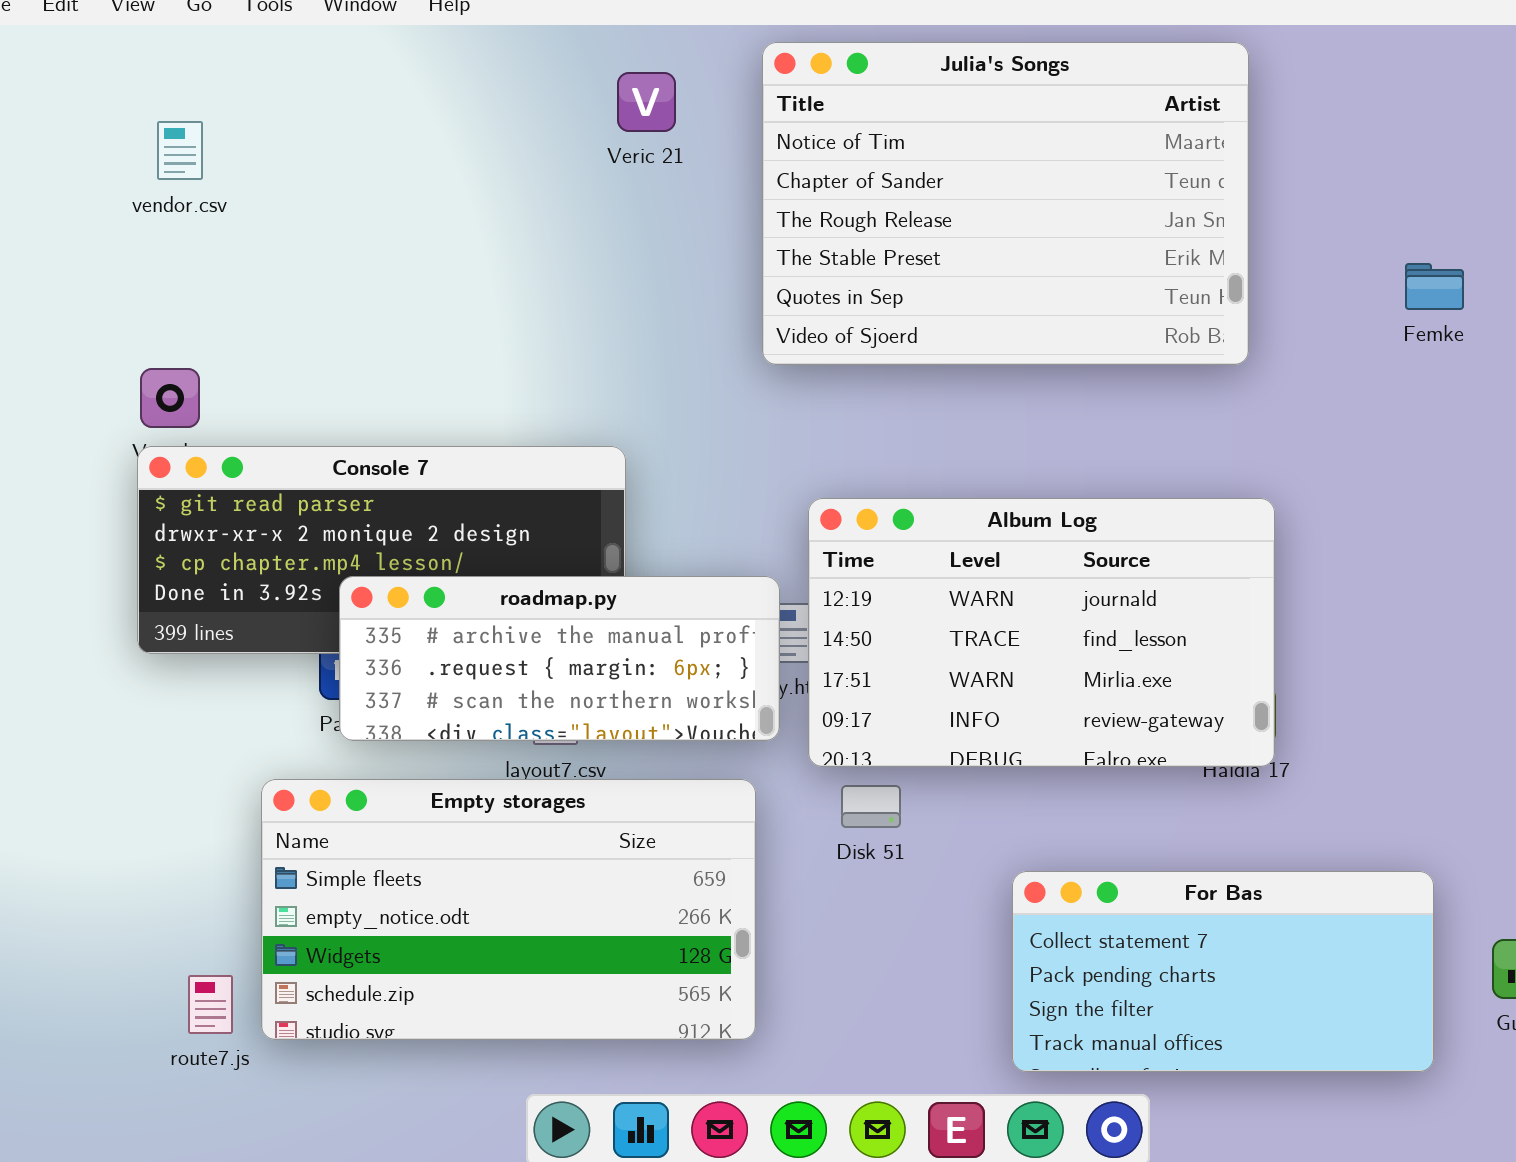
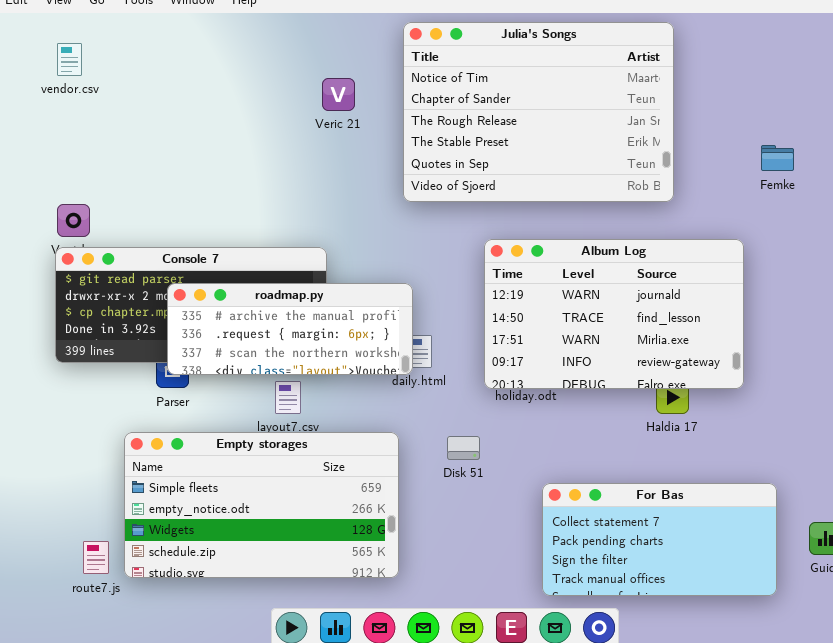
Veric 21: [617,72,676,132] -> [322,78,355,111], moved
vendor.csv: [157,121,203,180] -> [57,43,82,76], moved
Album Log: [808,498,1275,767] -> [484,239,744,389], moved
roadmap.py: [339,576,780,741] -> [167,283,413,375], moved

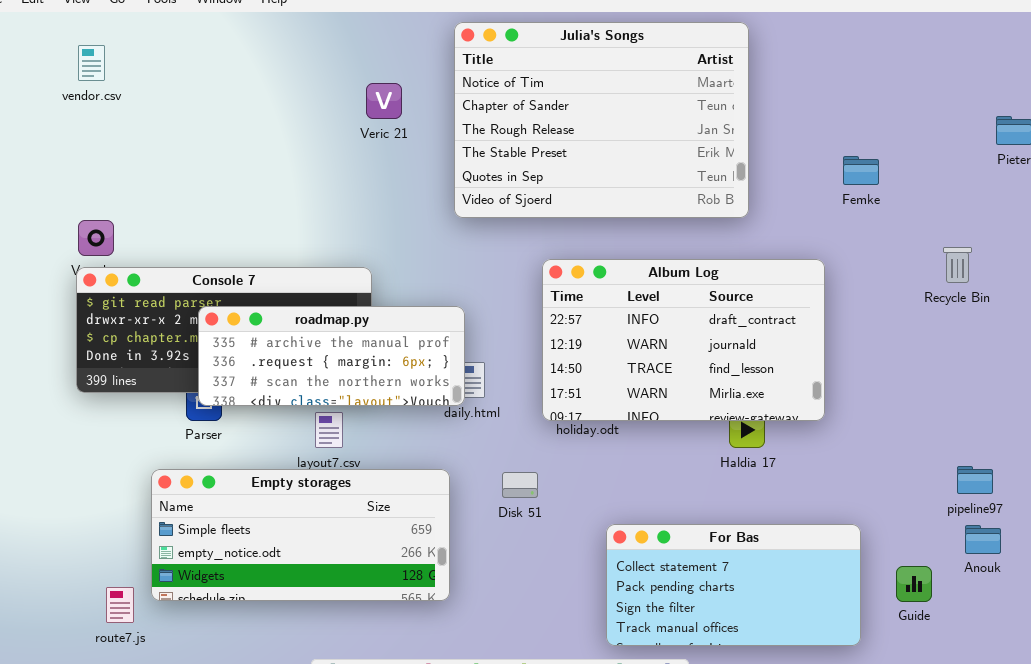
Album Log: [484,239,744,389] -> [542,259,825,421], scrolled up 1 row
Empty storages: [124,432,399,578] -> [151,469,450,601], resized

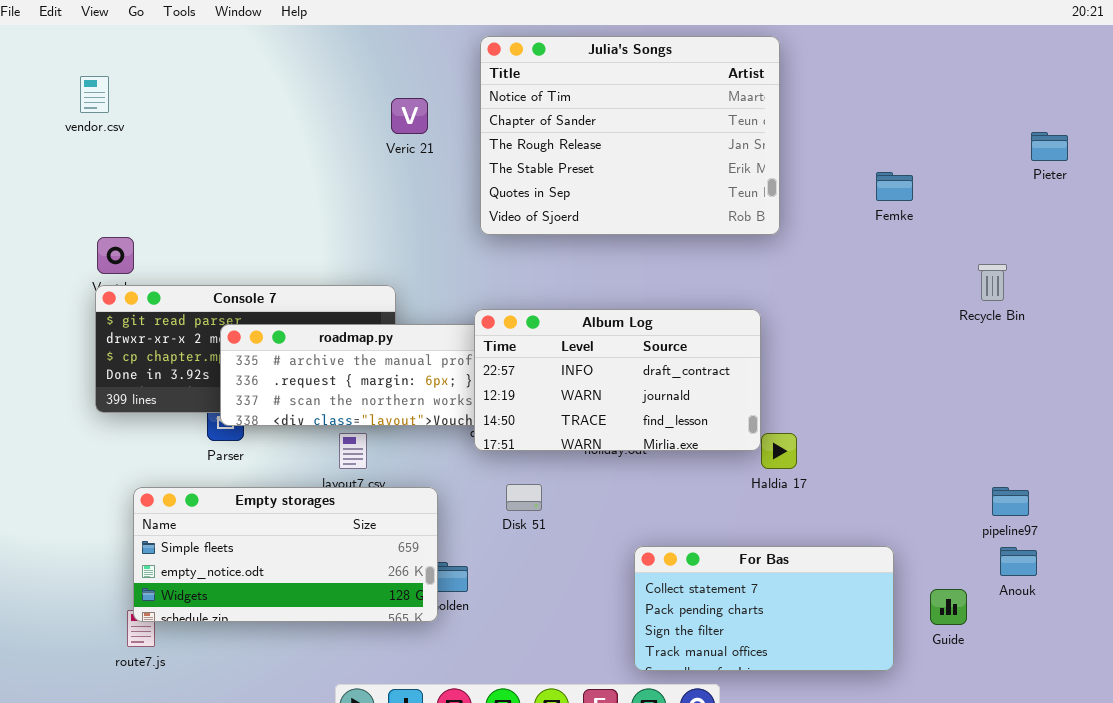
vendor.csv: [78,45,105,81] -> [80,76,109,113], moved
Album Log: [542,259,825,421] -> [474,309,761,451], moved, resized
Empty storages: [151,469,450,601] -> [133,487,438,622], moved
Disk 51: [502,472,538,498] -> [506,484,542,511], moved

